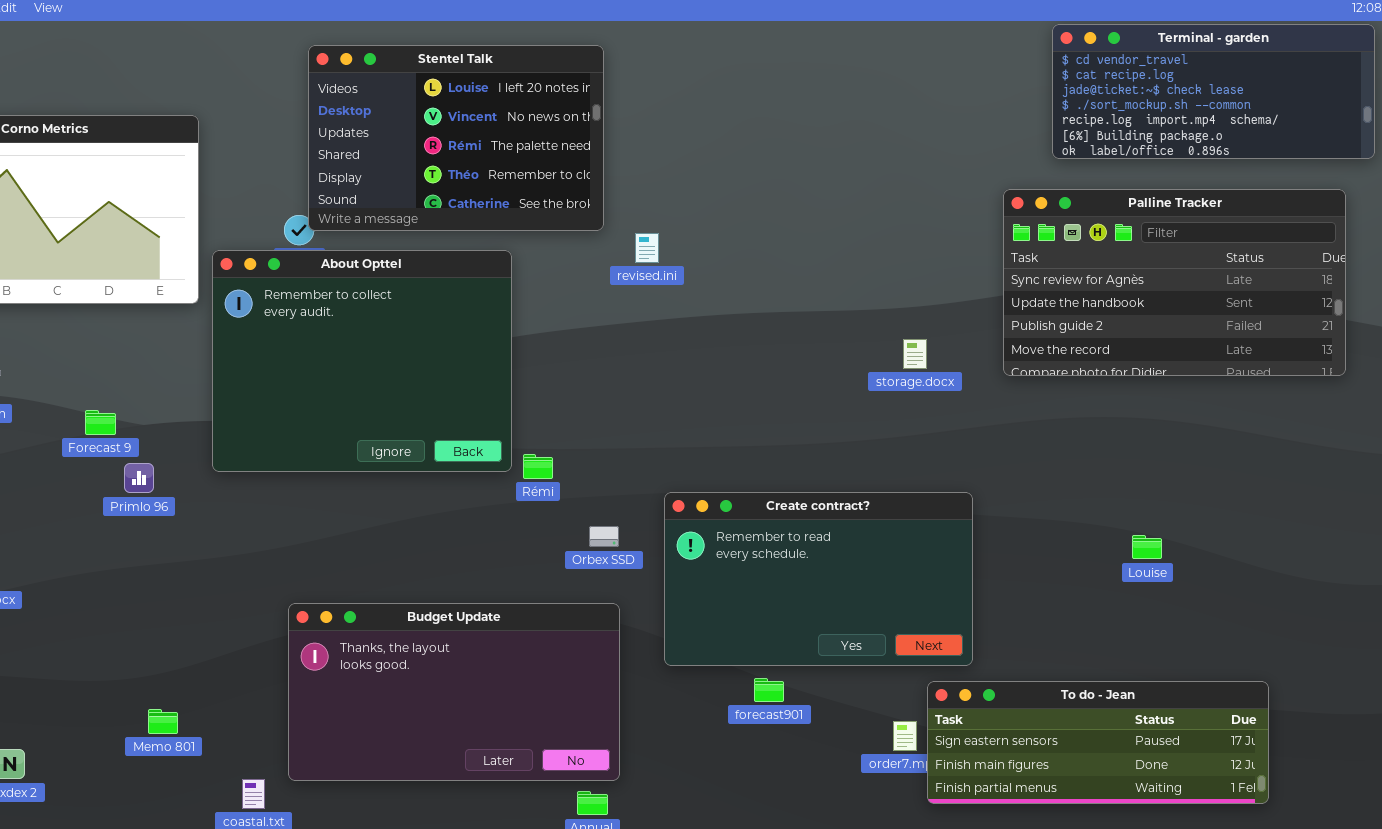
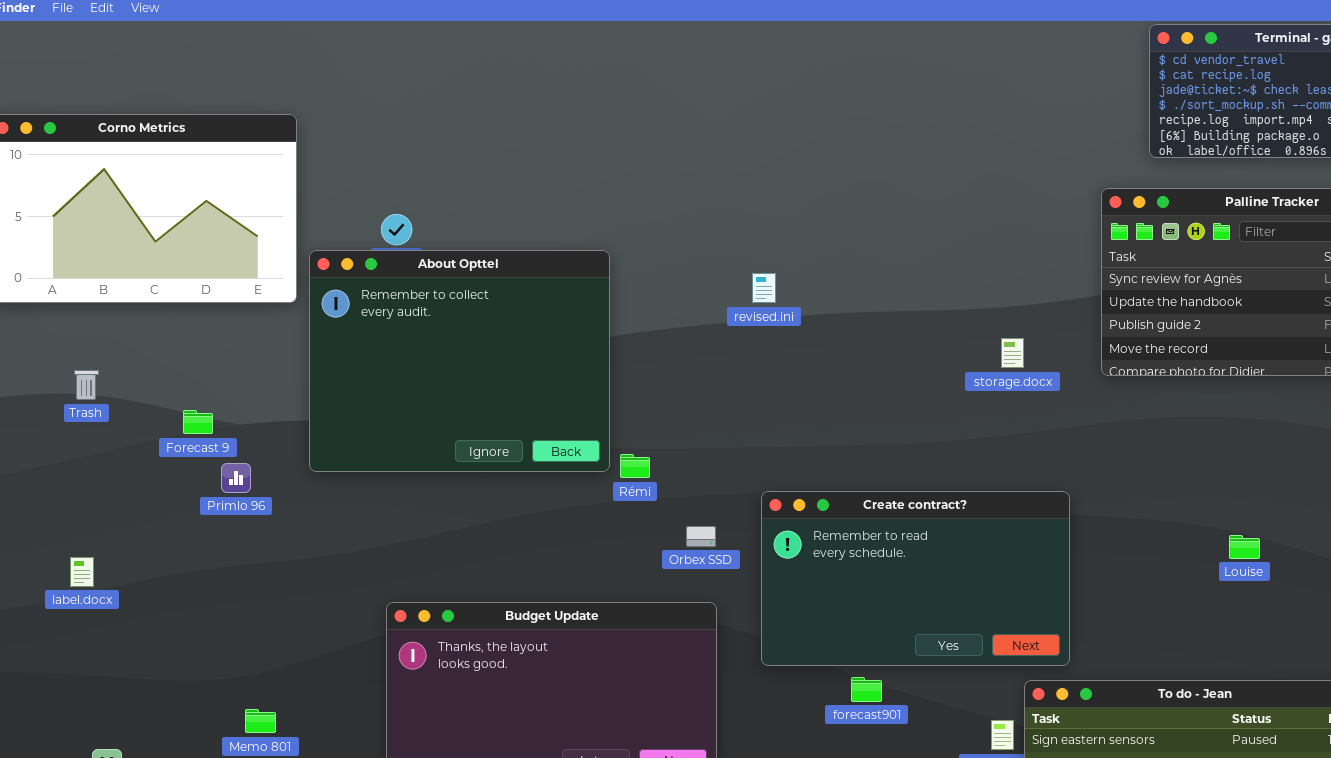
Stentel Talk: [308,45,604,231] -> none, closed
revised.ini: [635,233,659,263] -> [752,273,776,303], moved

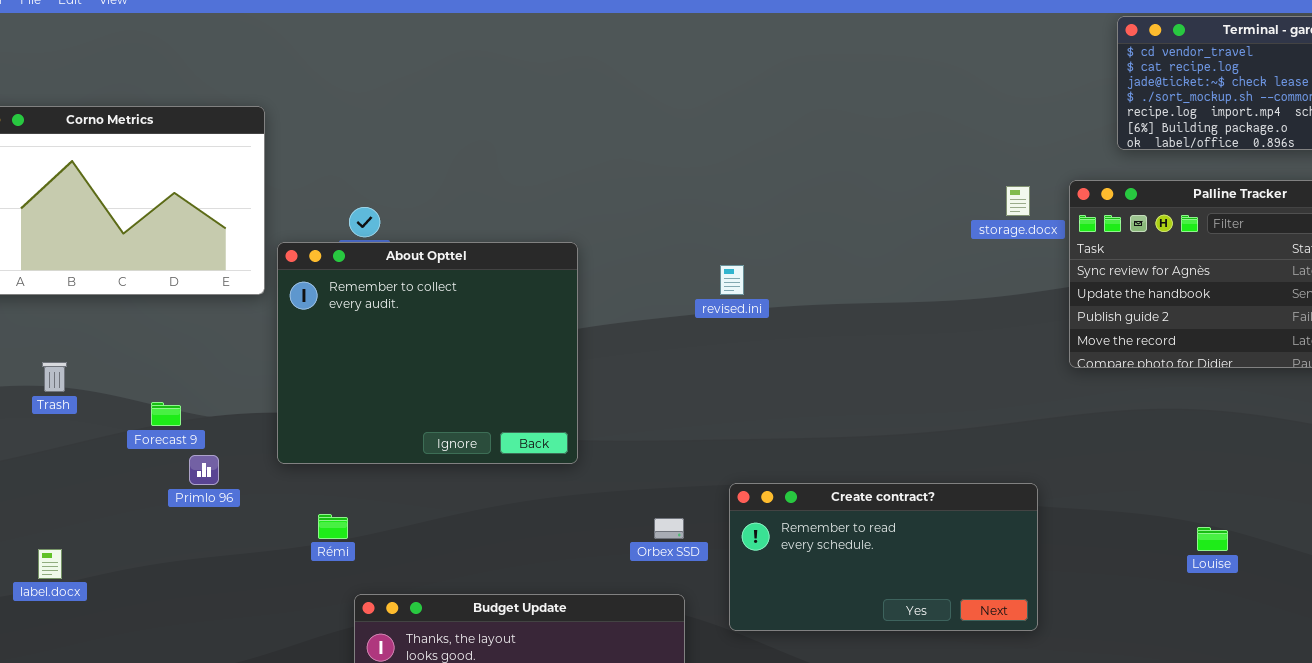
storage.docx: [1001,338,1024,368] -> [1006,186,1030,216], moved
Rémi: [620,454,650,478] -> [318,514,348,539], moved
Create contract?: [761,491,1070,666] -> [729,483,1038,631], resized

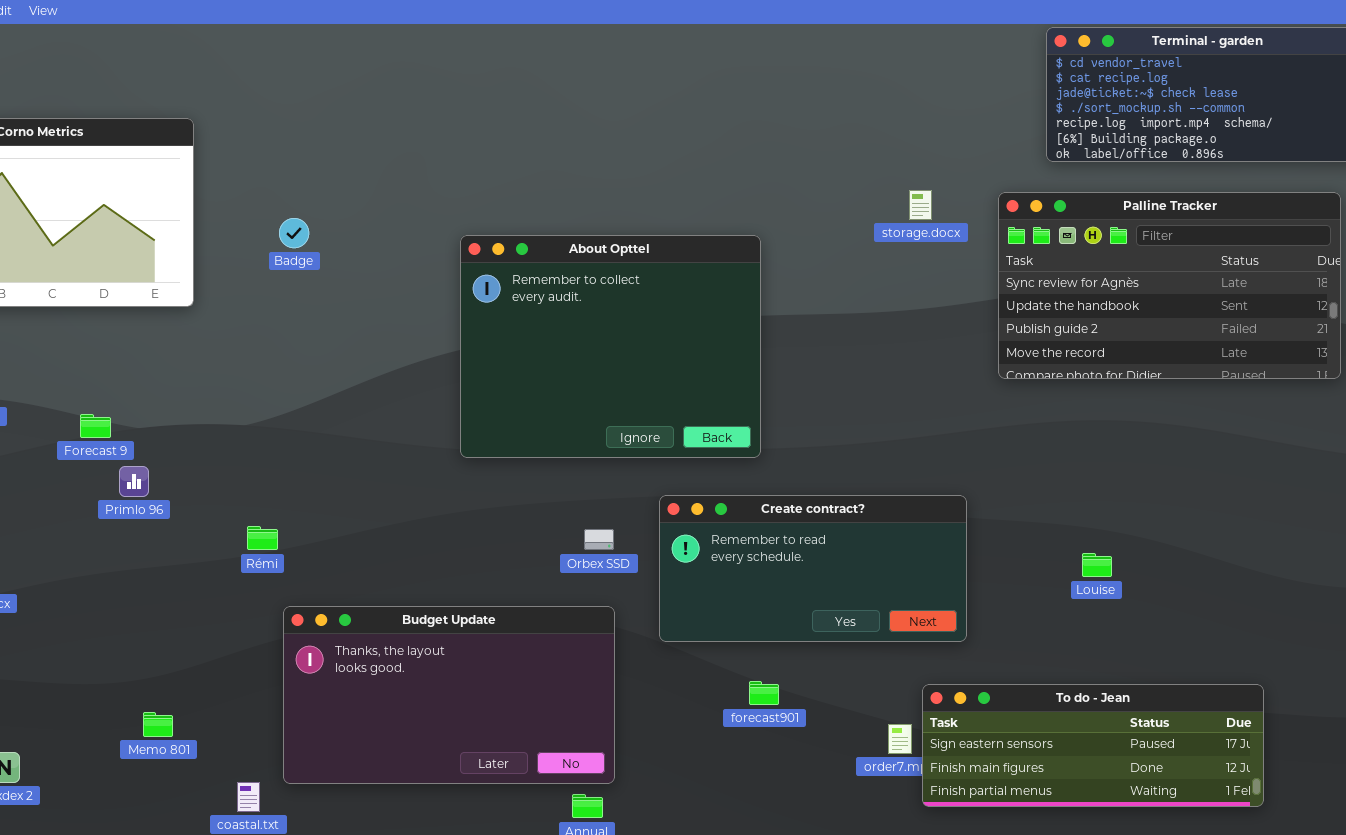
storage.docx: [1006,186,1030,216] -> [909,190,932,220], moved
About Opttel: [277,242,578,464] -> [460,235,761,458], moved
Louise: [1197,527,1228,551] -> [1082,553,1112,577], moved

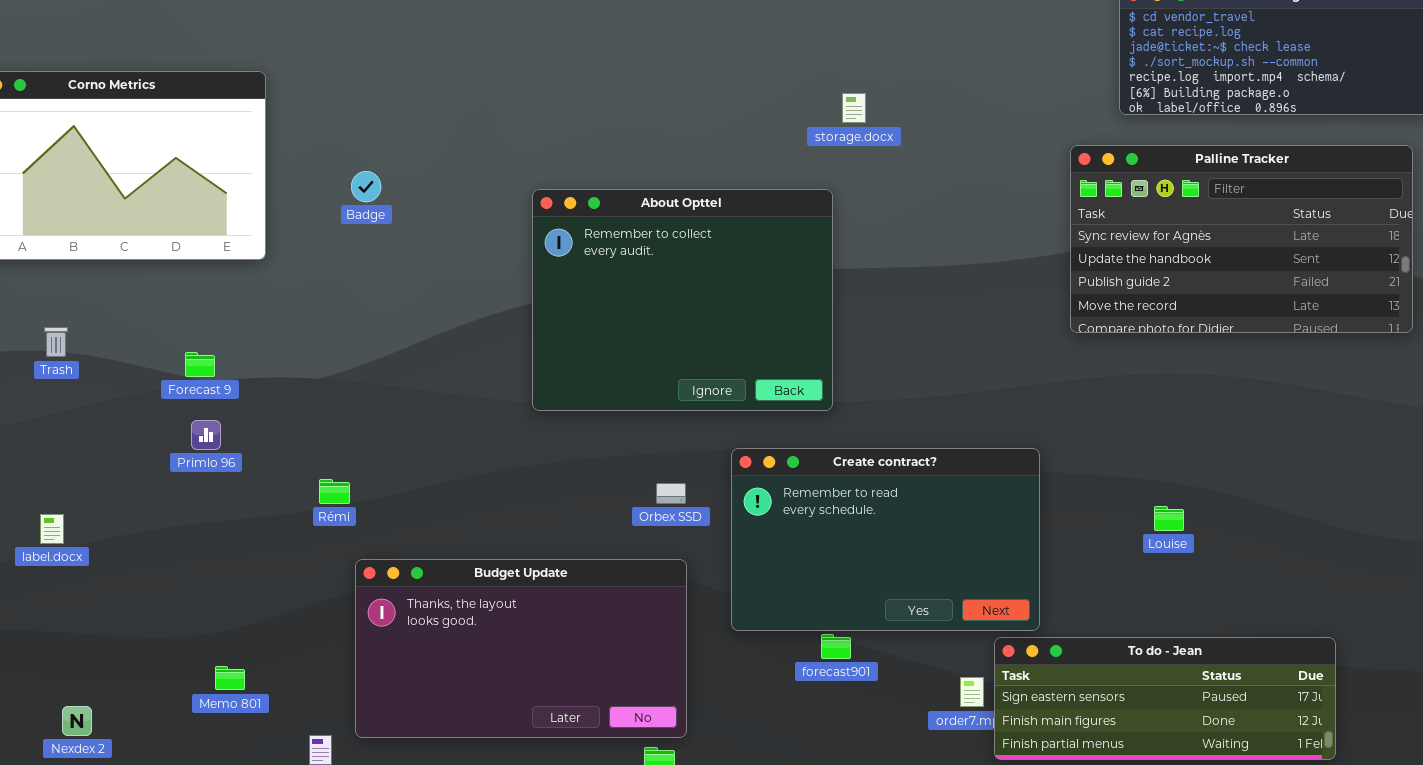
storage.docx: [909,190,932,220] -> [842,93,866,123], moved
Forecast 9: [80,414,111,438] -> [185,352,215,377], moved
Create contract?: [659,495,967,642] -> [731,448,1040,631], resized

